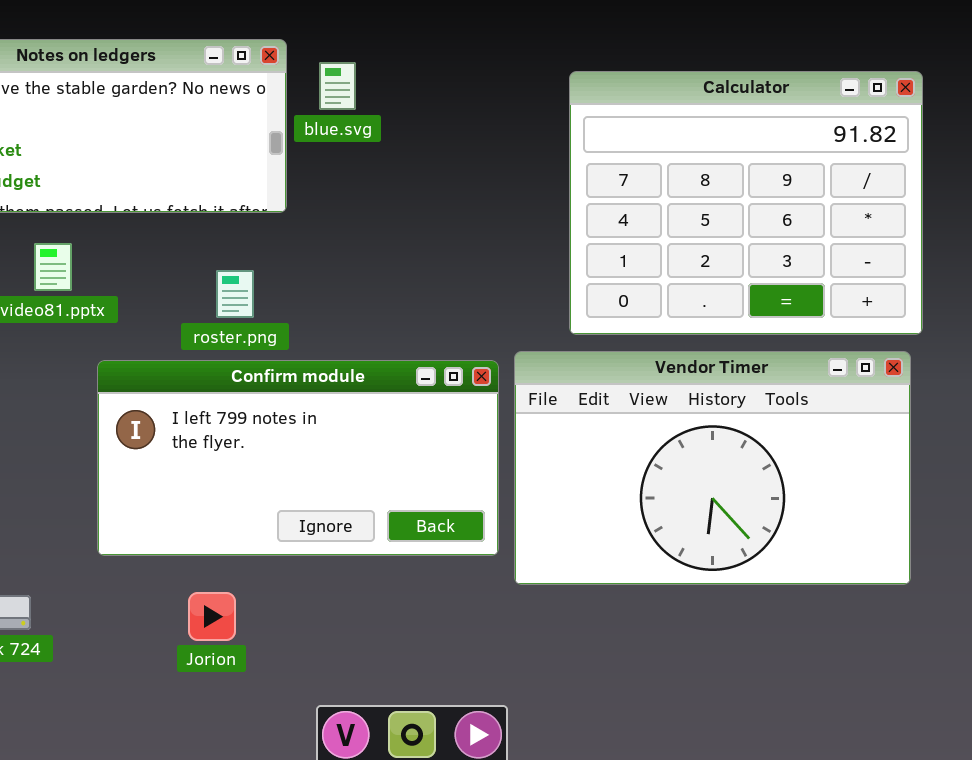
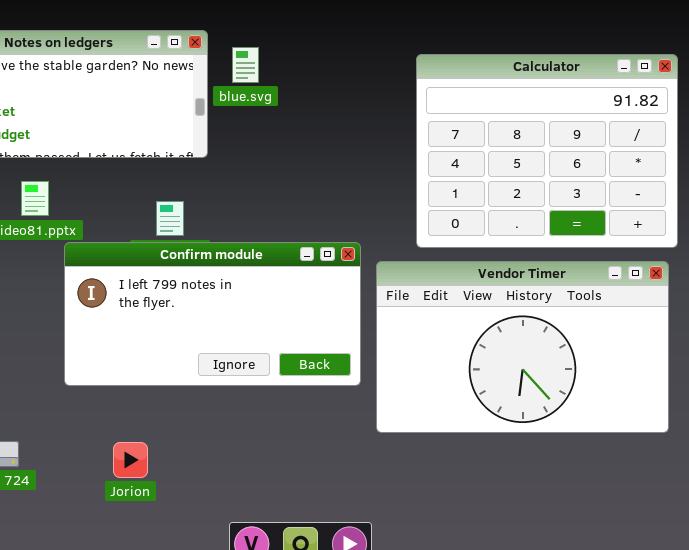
Confirm module: [97,360,499,556] -> [64,242,361,386], moved
Jorion: [188,592,236,641] -> [113,442,148,478], moved

